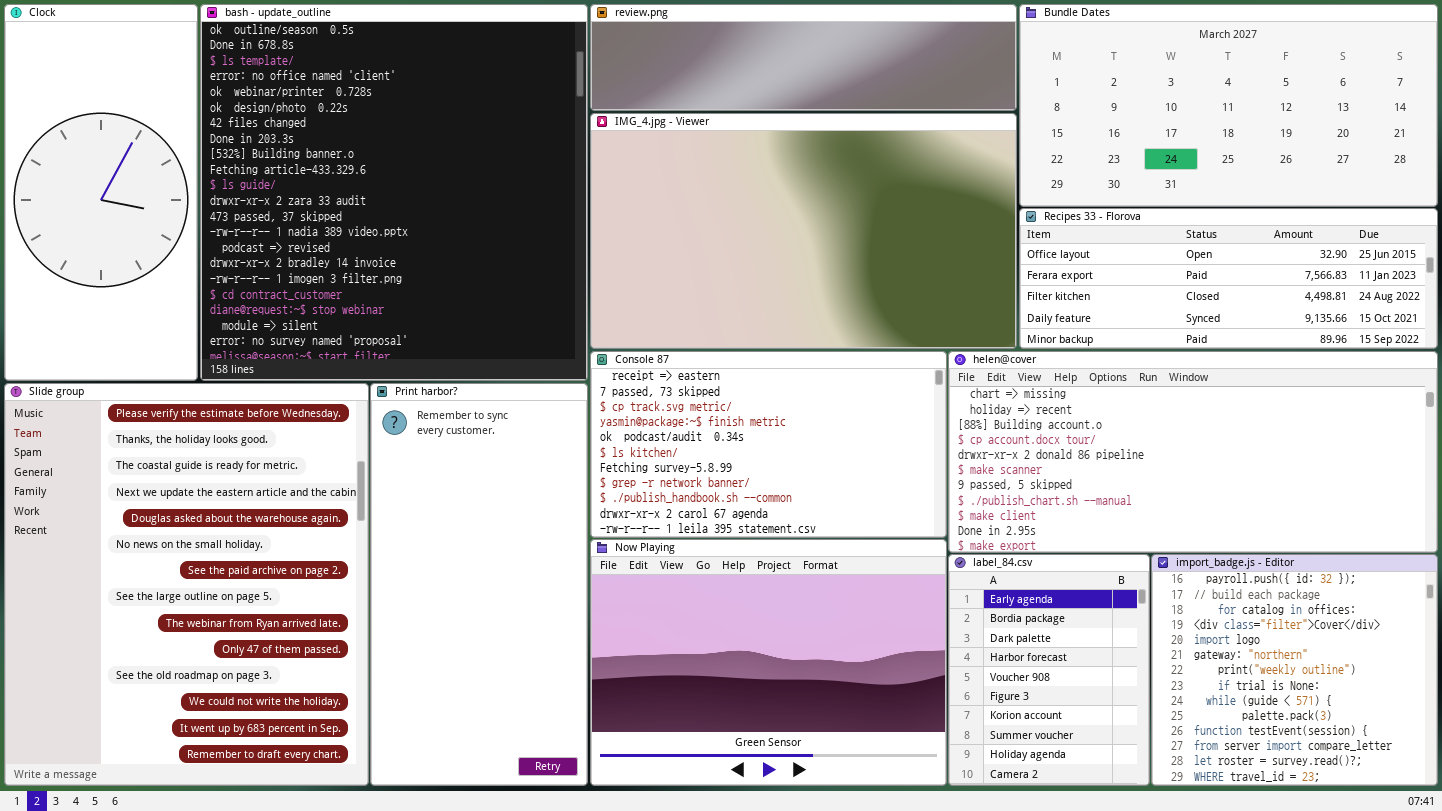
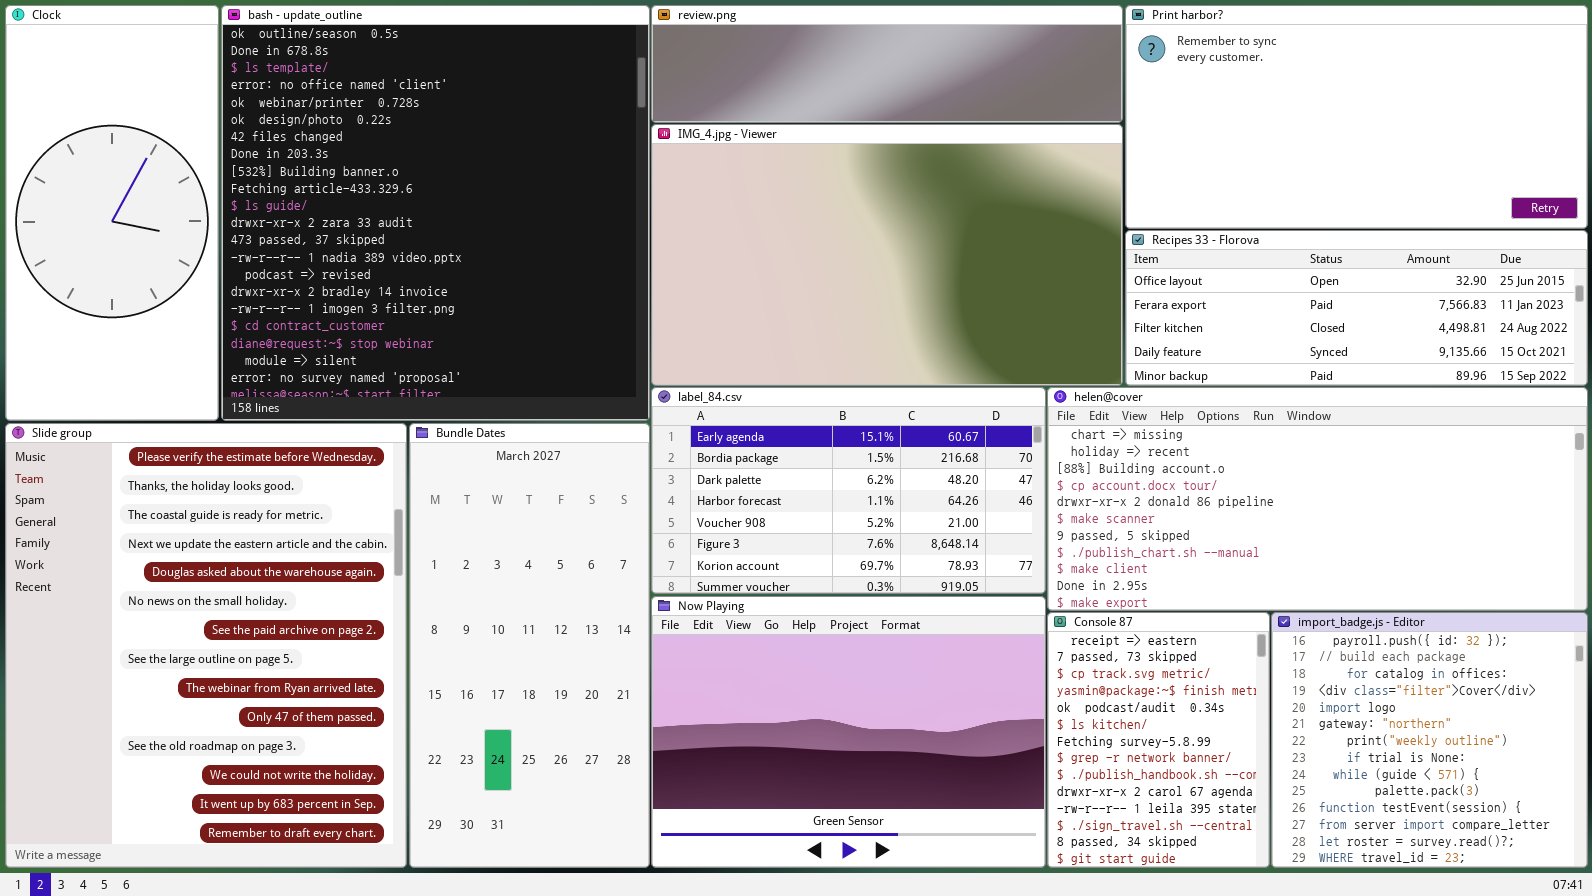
Bundle Dates: [1019,4,1438,207] -> [409,423,650,868], moved, resized
Console 87: [590,351,947,538] -> [1047,612,1270,868], moved, resized
Print harbor?: [370,383,588,786] -> [1125,5,1588,229], moved, resized
label_84.csv: [948,554,1150,786] -> [651,387,1046,594], moved, resized

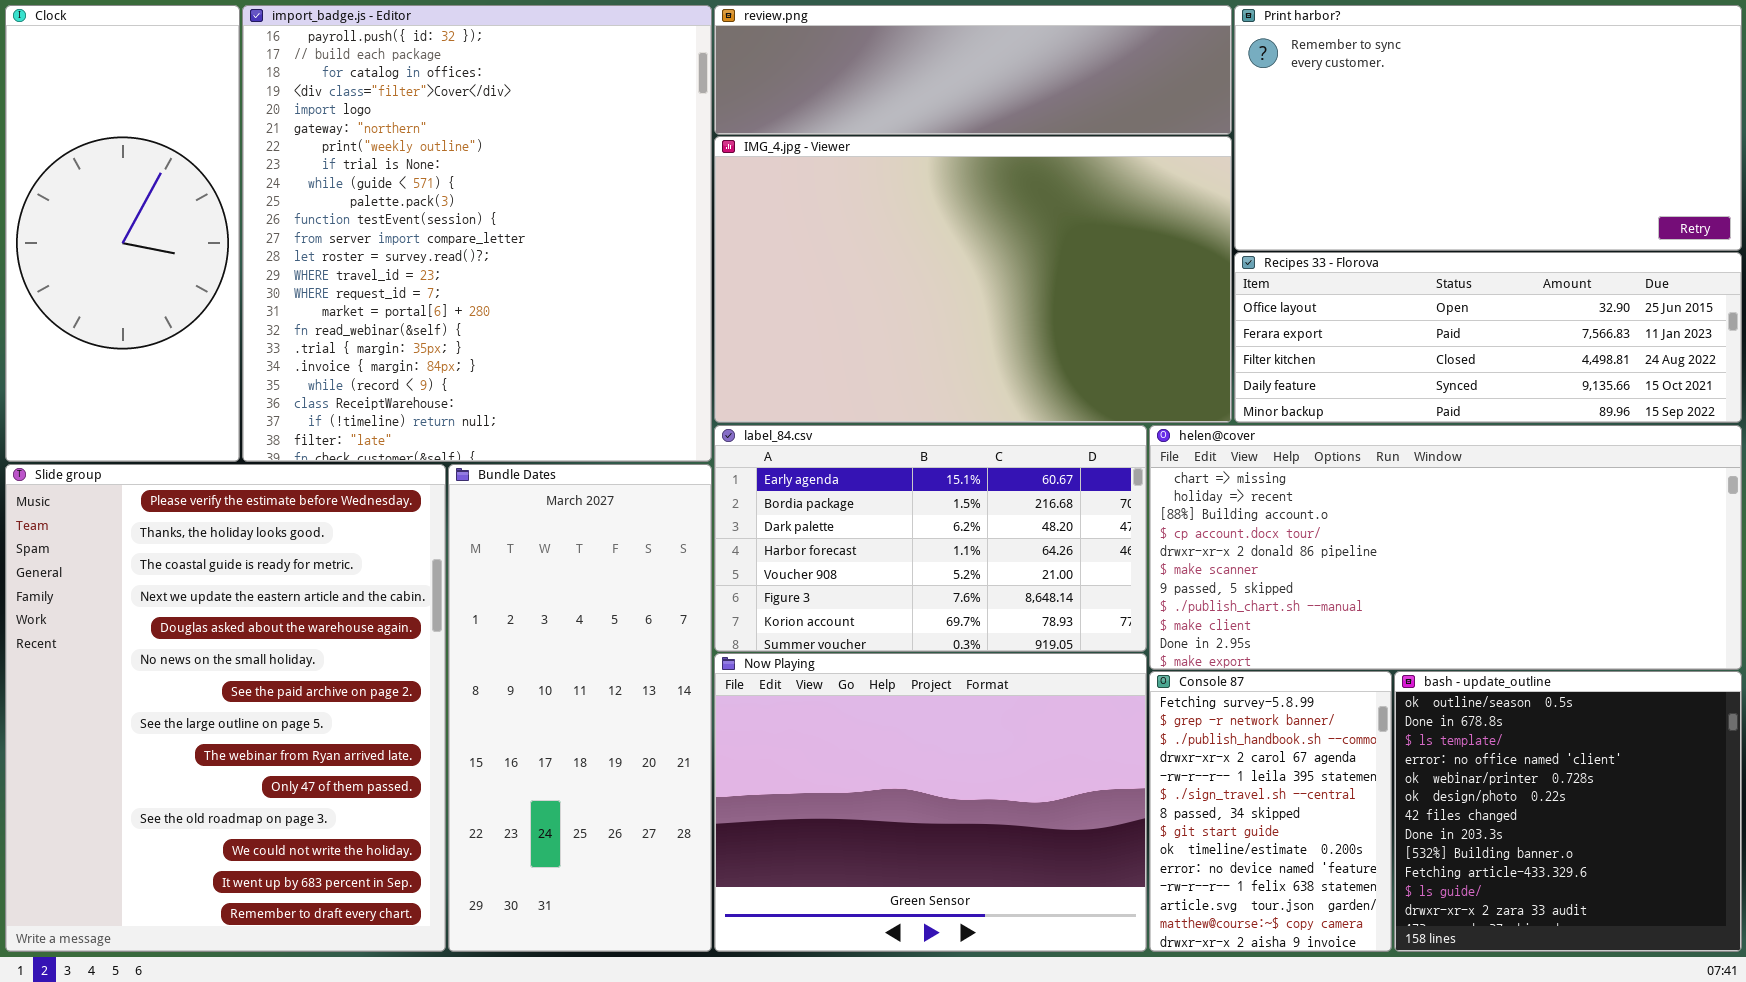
bash - update_outline: [221,5,650,421] -> [1394,671,1742,952], moved, resized
Console 87: [1047,612,1270,868] -> [1149,671,1392,952], scrolled down 6 rows
import_badge.js - Editor: [1271,612,1588,868] -> [242,5,712,462], moved, resized

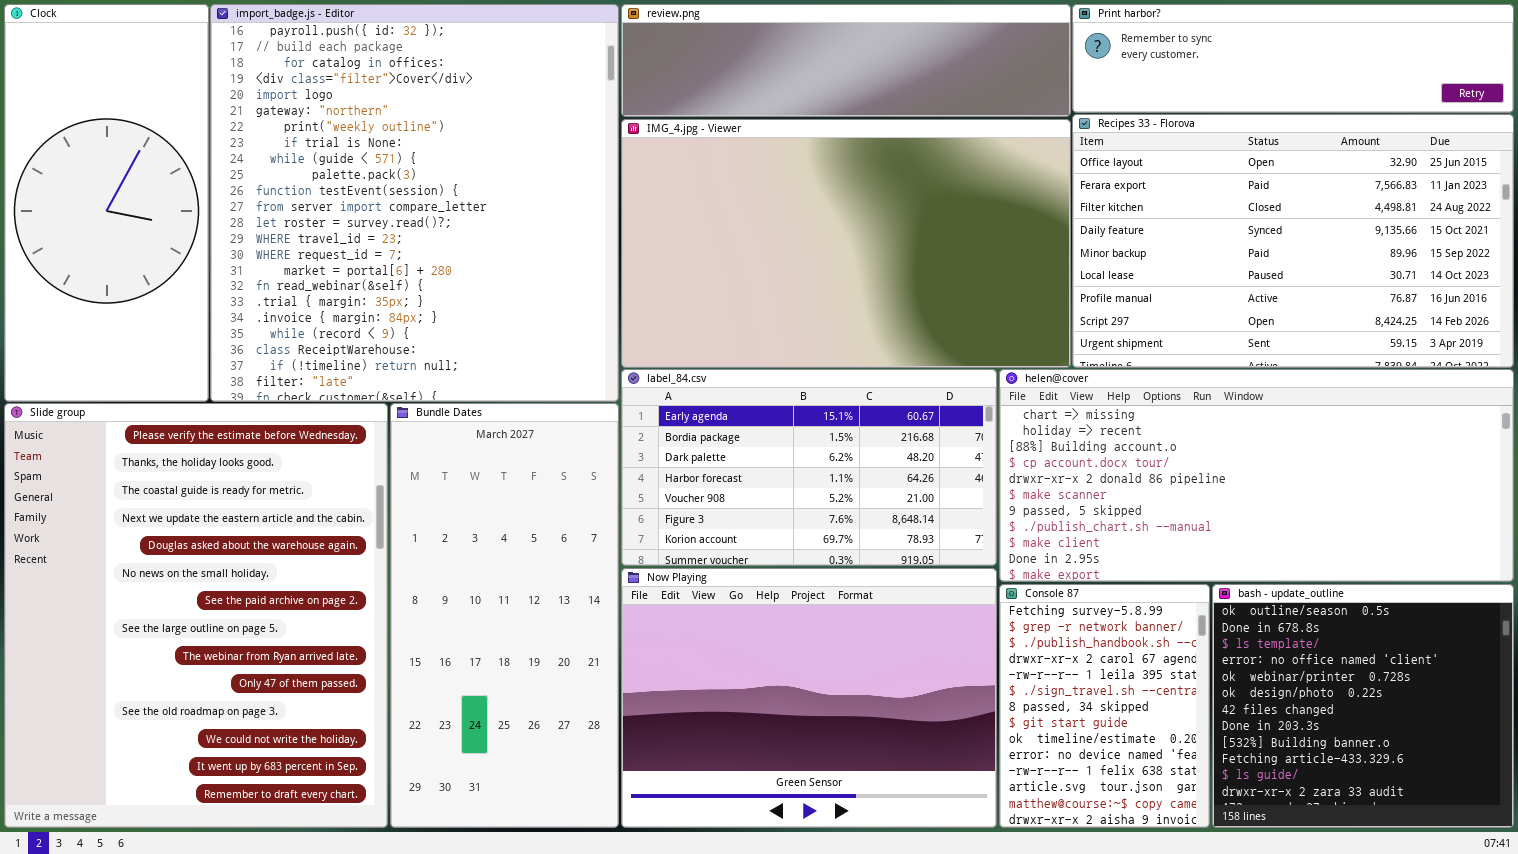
Print harbor?: [1234,5,1742,251] -> [1072,4,1514,113], resized
Recipes 33 - Florova: [1234,252,1742,423] -> [1072,114,1514,368], resized

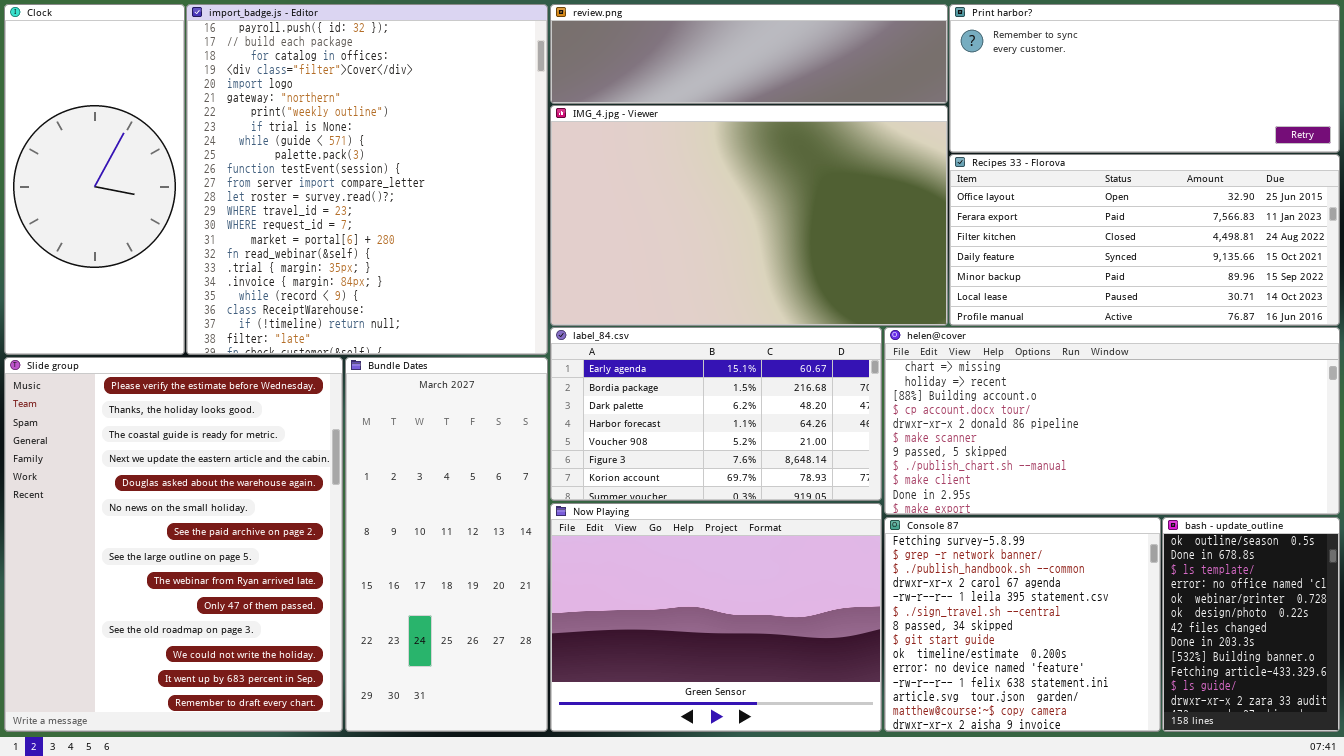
Print harbor?: [1072,4,1514,113] -> [949,4,1340,153], resized
Recipes 33 - Florova: [1072,114,1514,368] -> [949,154,1340,326], resized
Console 87: [999,584,1210,828] -> [884,517,1161,732], resized
bash - update_outline: [1212,584,1514,828] -> [1162,517,1340,732], resized

